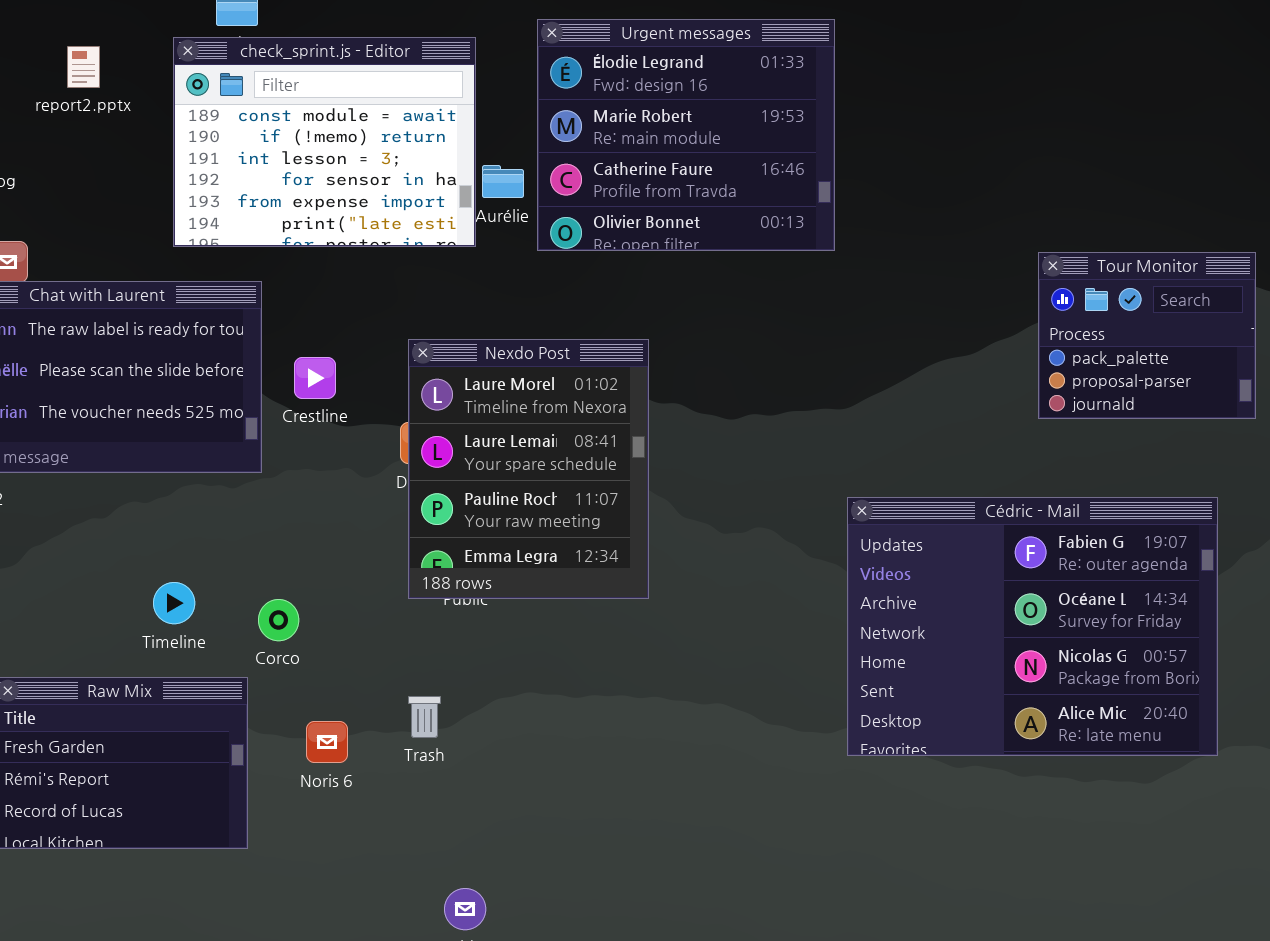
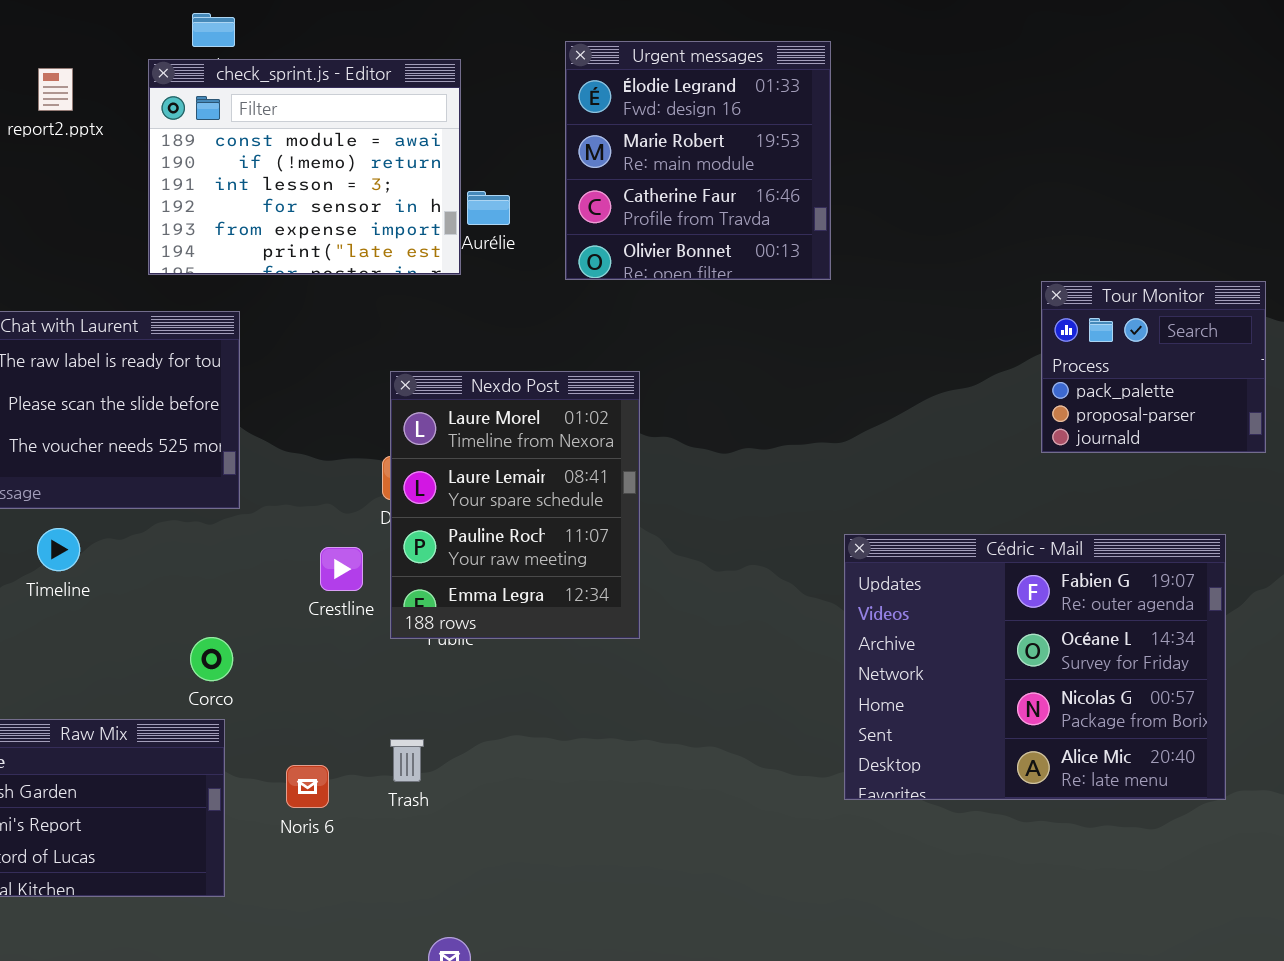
Urgent messages: [537,19,835,251] -> [565,41,831,280], resized
Crestline: [294,357,336,399] -> [320,547,363,591], moved
Timeline: [153,582,195,624] -> [37,528,80,571], moved
Corco: [258,599,299,641] -> [190,637,233,681], moved

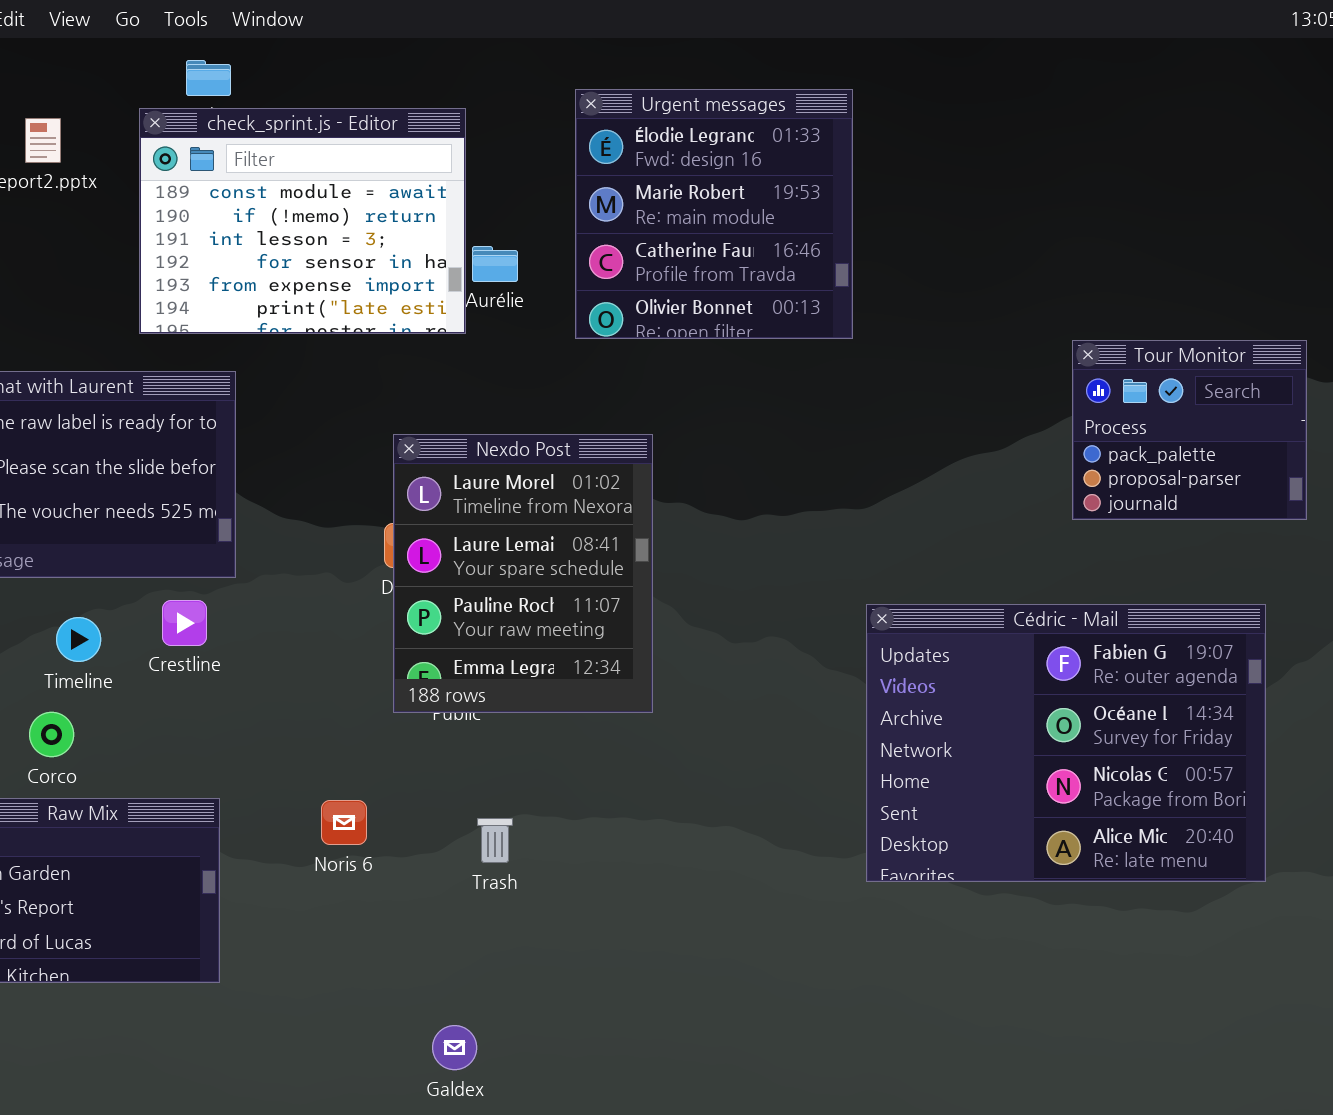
Timeline: [37,528,80,571] -> [56,617,101,662], moved
Crestline: [320,547,363,591] -> [162,600,207,646], moved
Corco: [190,637,233,681] -> [29,712,74,757], moved
Trash: [390,739,424,782] -> [477,818,513,863], moved
Noris 6: [286,765,329,808] -> [321,800,367,845], moved

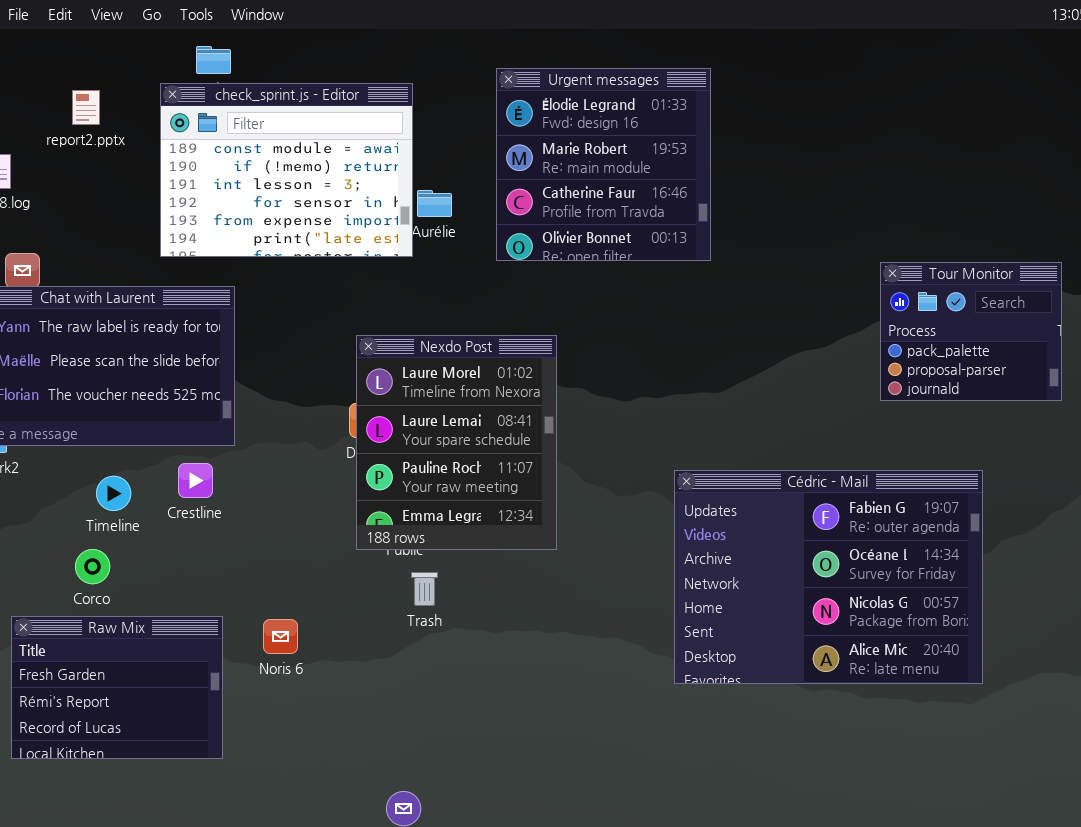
Cédric - Mail: [866,604,1266,882] -> [674,470,983,684], moved
Noris 6: [321,800,367,845] -> [263,619,298,654], moved
Trash: [477,818,513,863] -> [411,572,438,606], moved

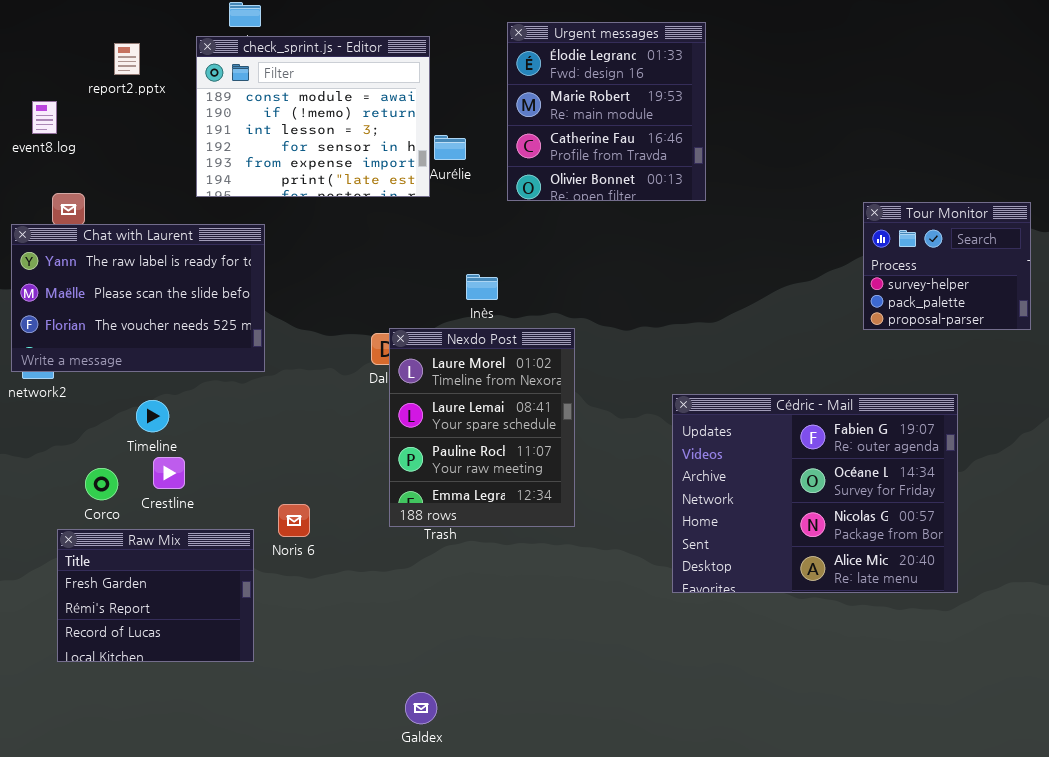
Tour Monitor: [880,262,1062,401] -> [863,202,1031,330], scrolled up 1 row
Nexdo Post: [356,335,557,550] -> [389,328,575,527], moved
Crestline: [178,463,213,498] -> [153,457,185,489], moved
Corco: [75,549,110,584] -> [85,468,118,500], moved
Noris 6: [263,619,298,654] -> [278,504,310,537], moved

